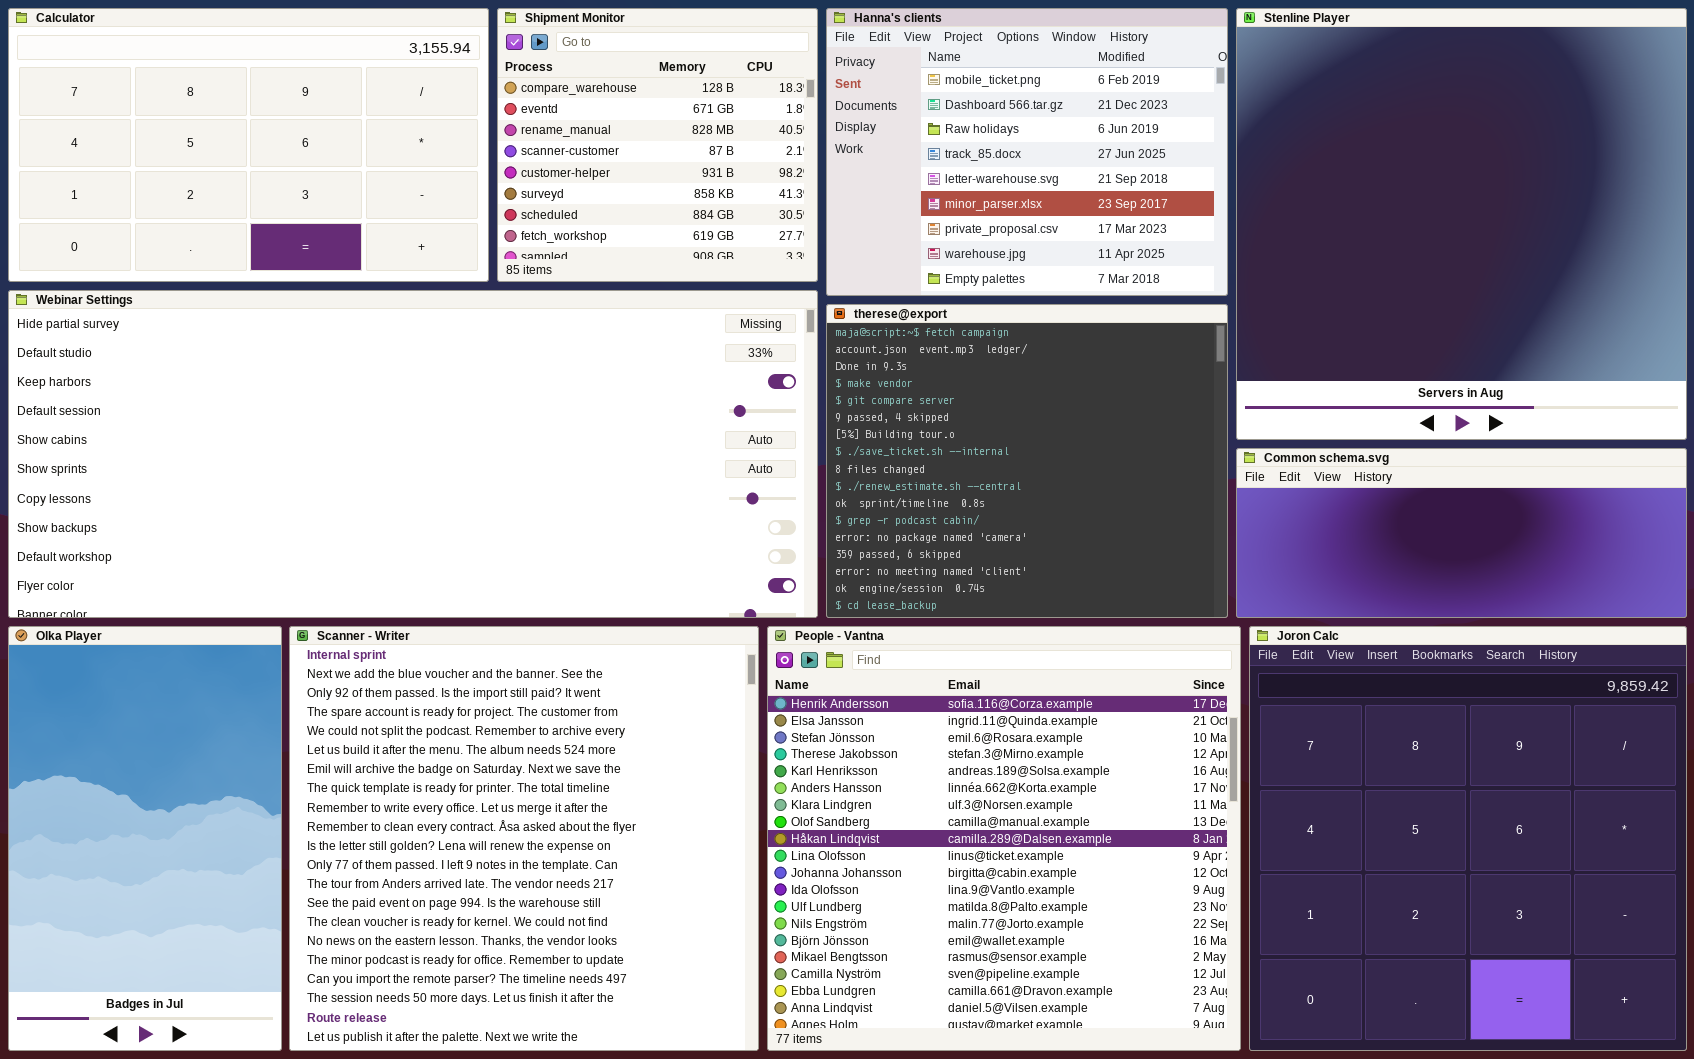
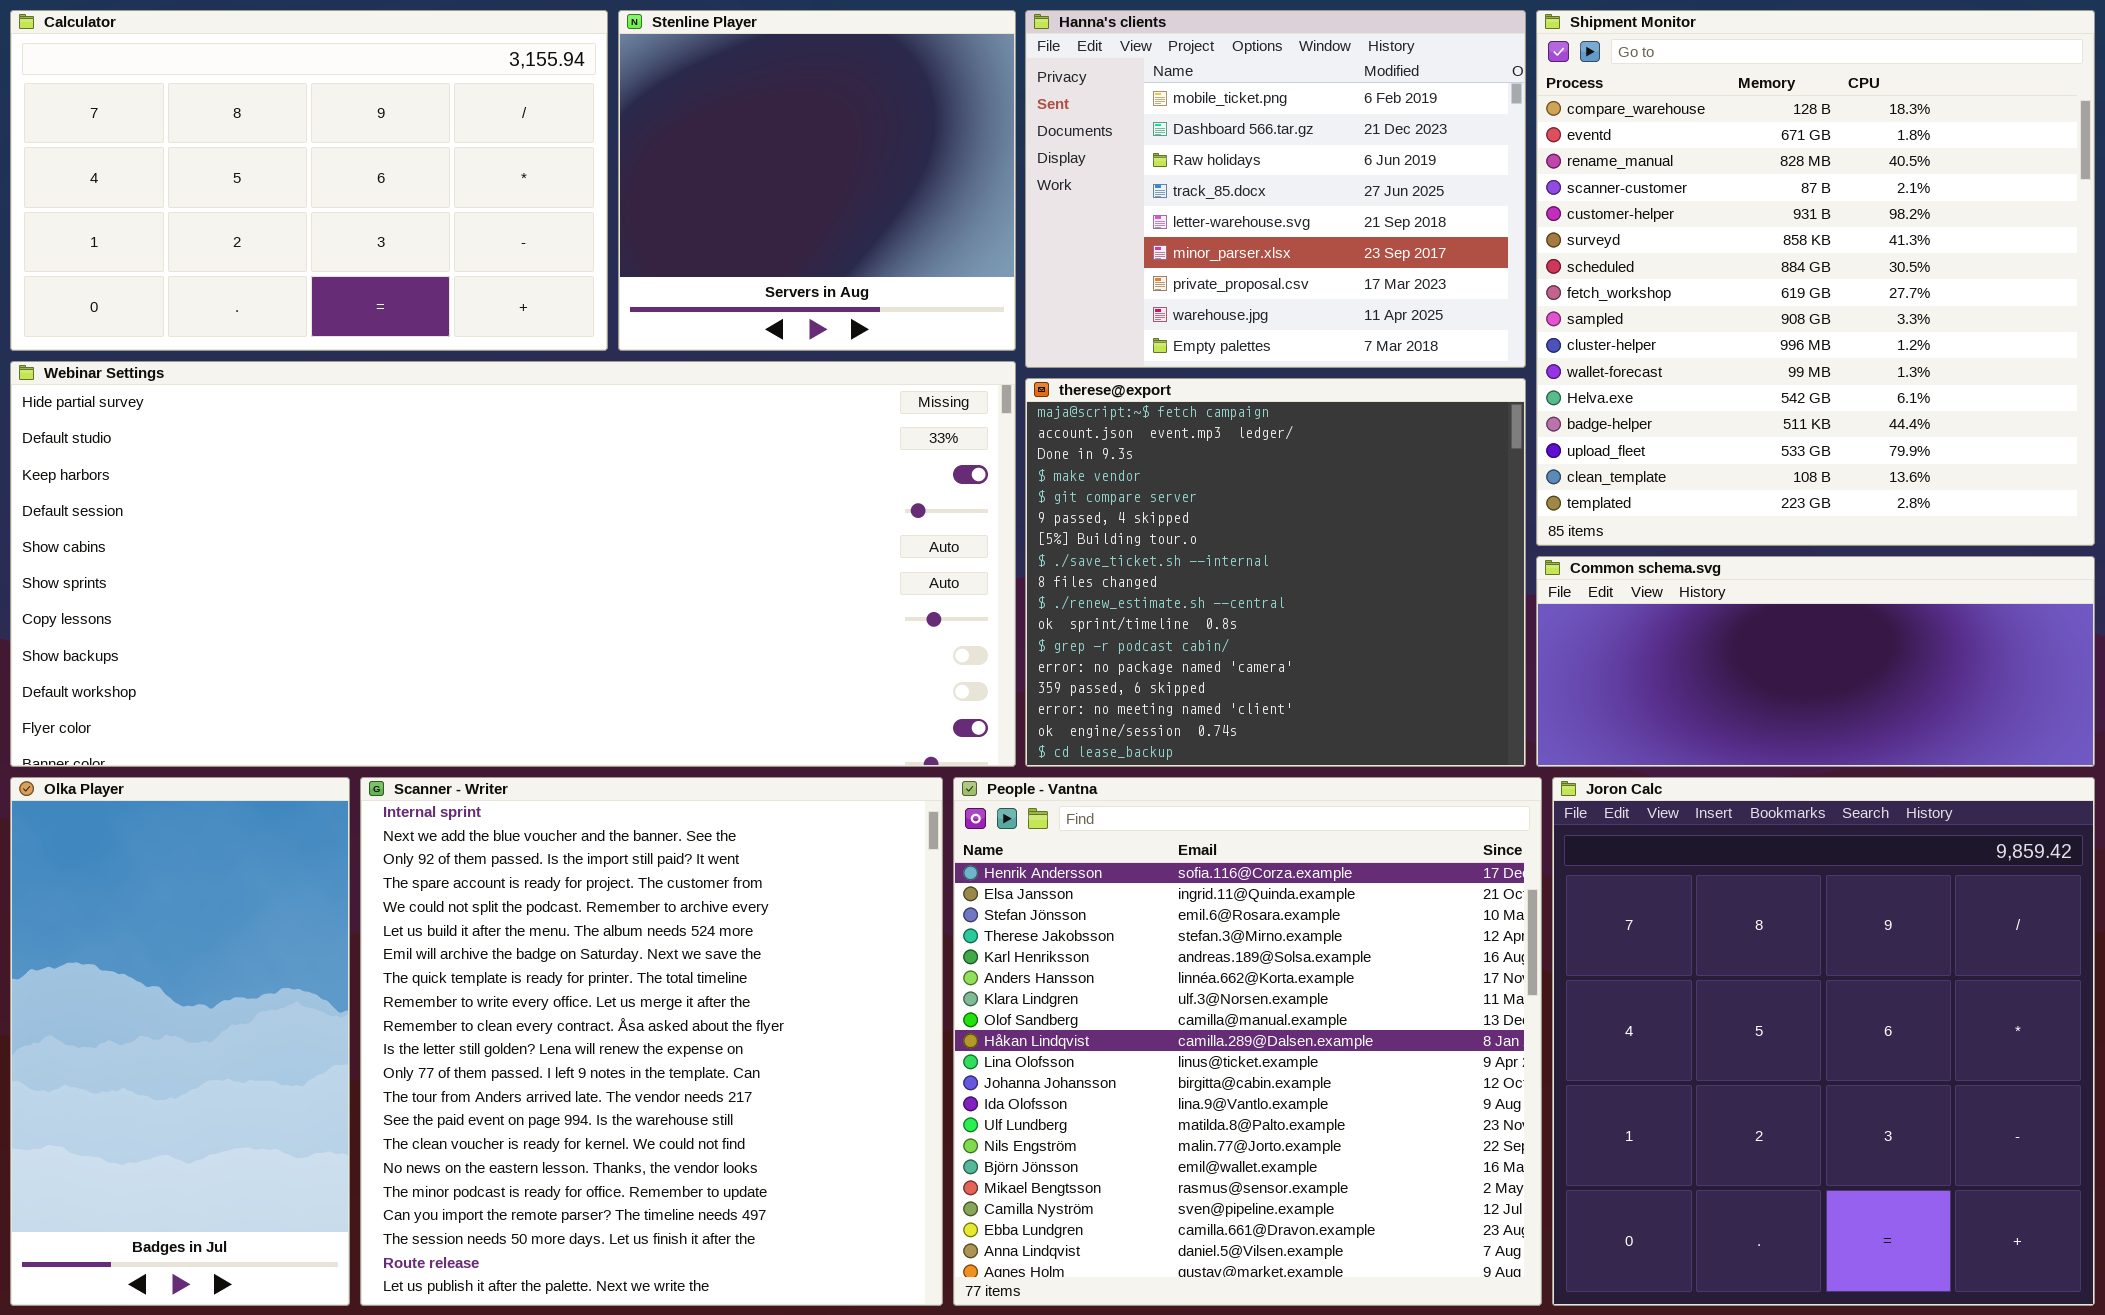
Shipment Monitor: [497,8,818,282] -> [1536,10,2095,546], moved, resized
Stenline Player: [1236,8,1687,440] -> [618,10,1016,351], moved, resized

